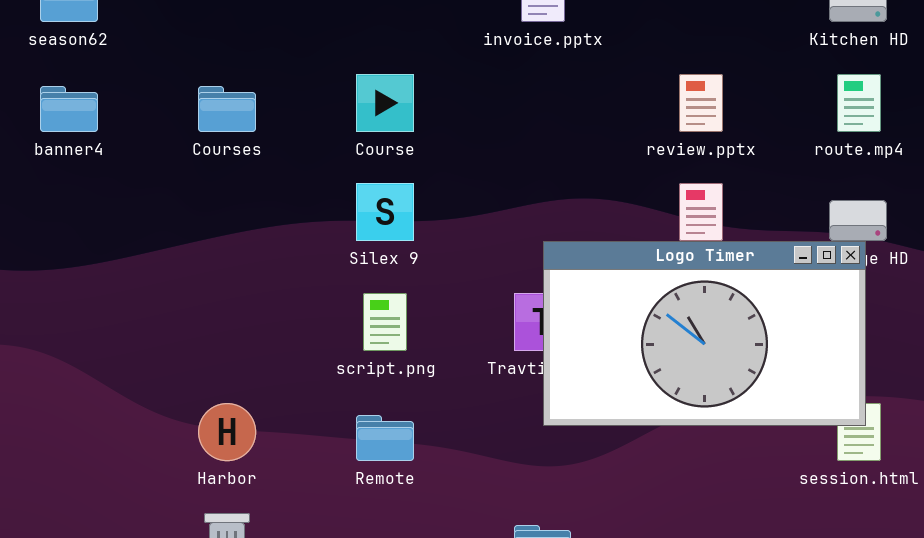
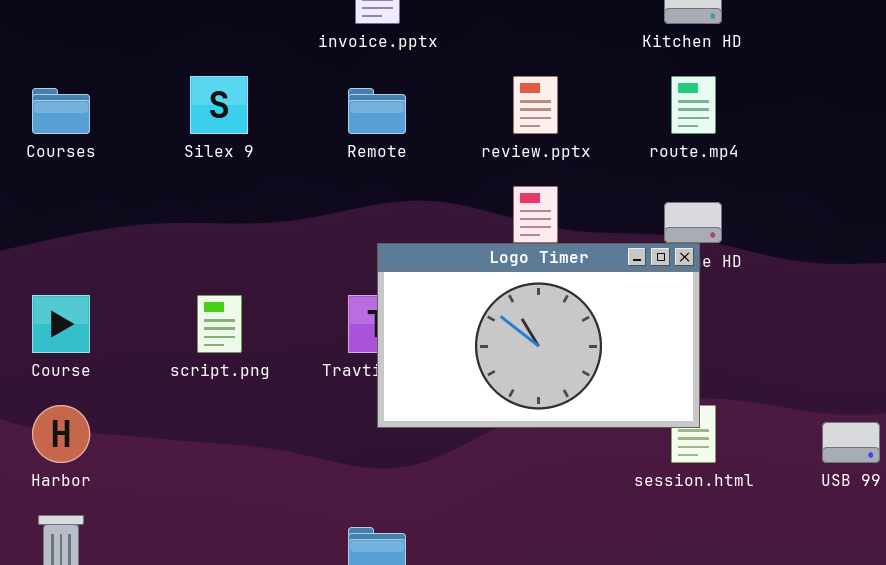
Course: [356,74,414,132] -> [32,295,90,353], moved
Silex 9: [356,183,414,241] -> [190,76,248,134], moved
Remote: [356,415,414,461] -> [348,88,406,134], moved

